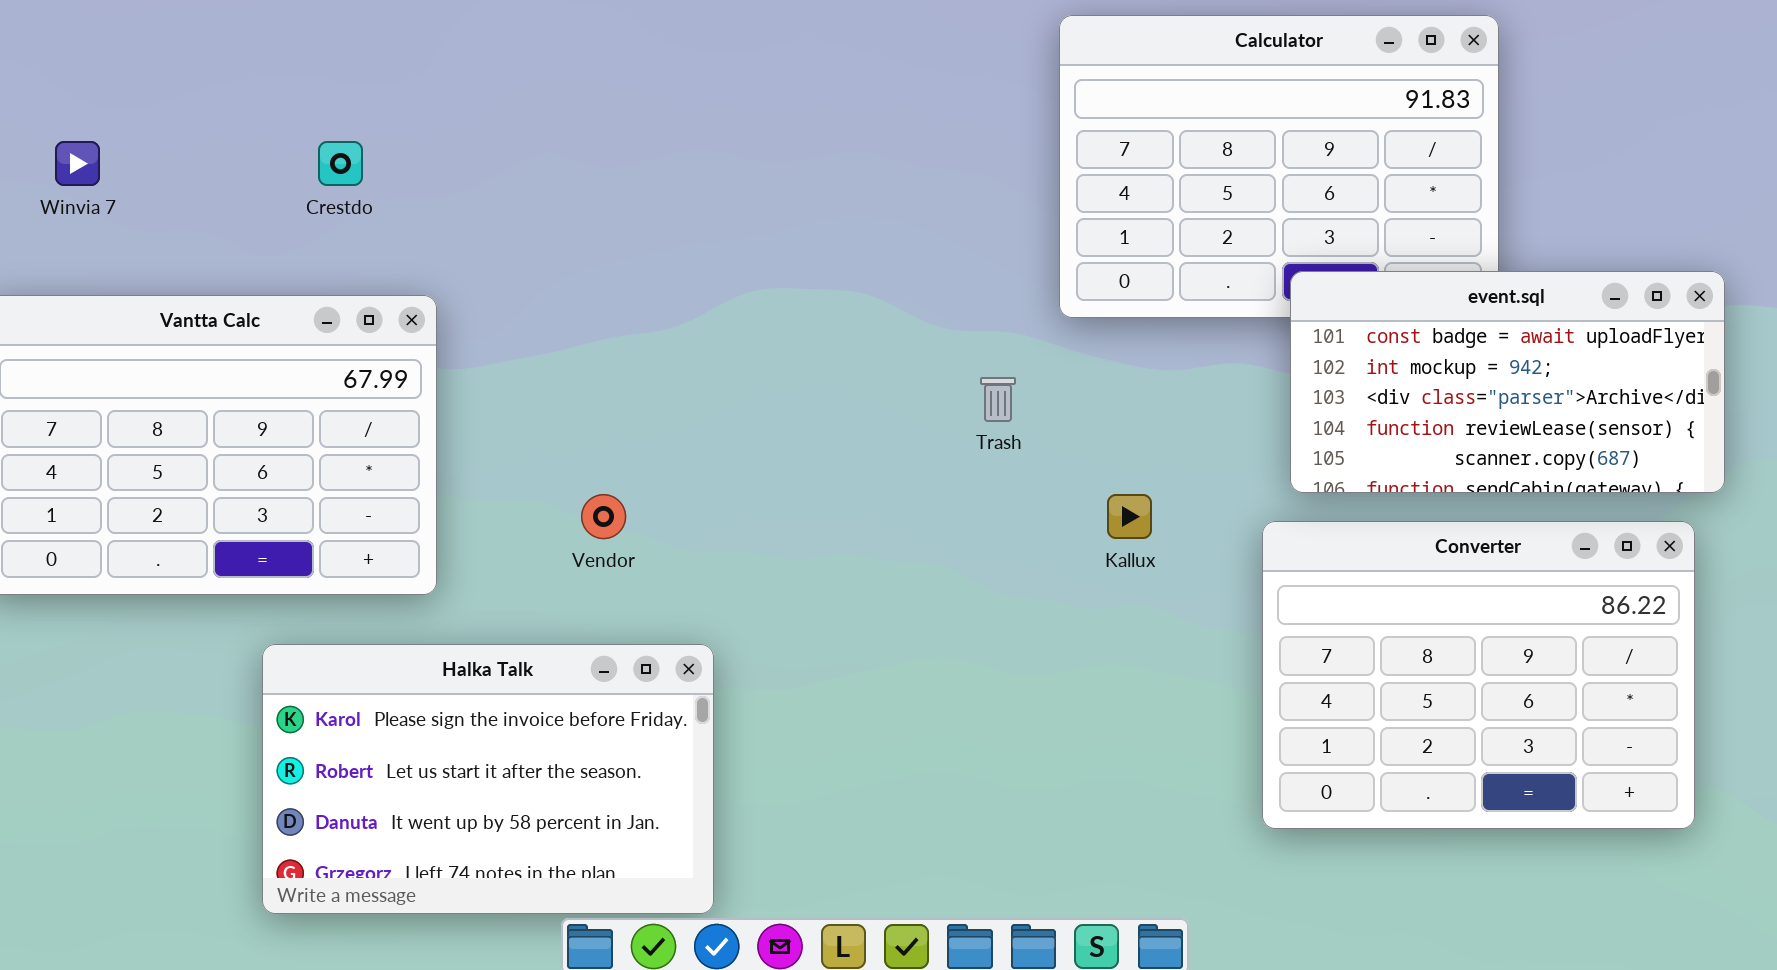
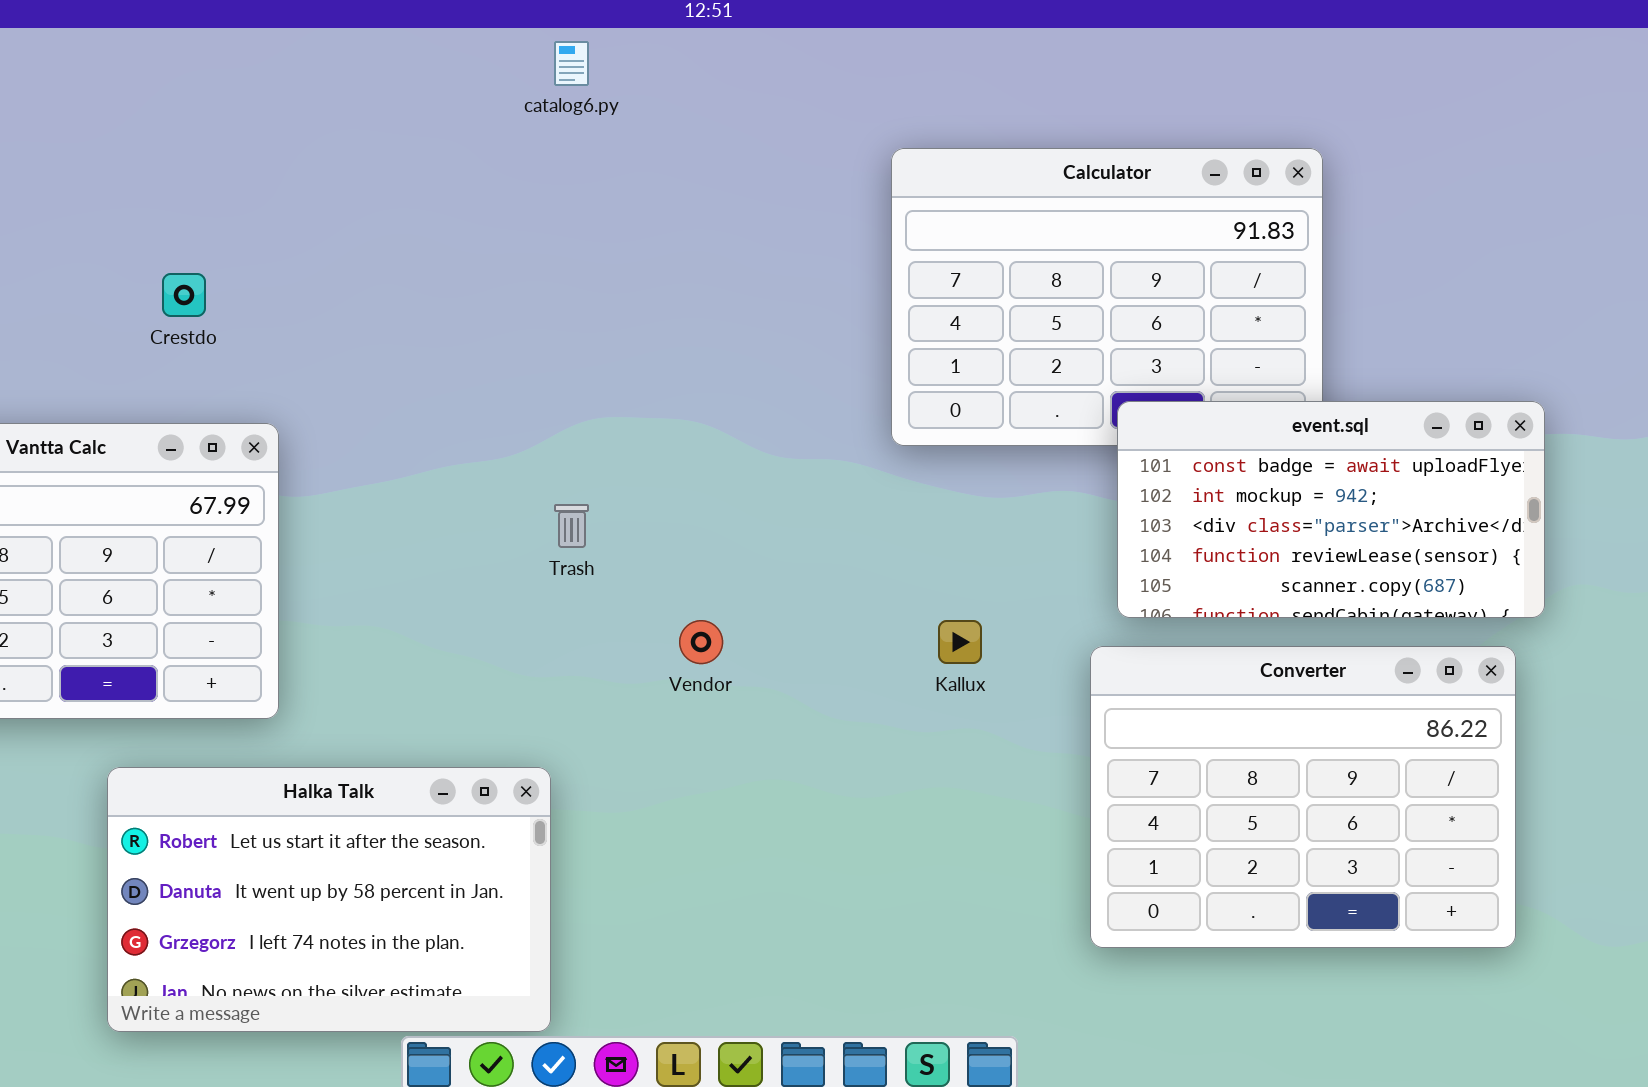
Trash: [980,377,1016,422] -> [554,504,589,548], moved
Vendor: [581,494,626,539] -> [679,620,723,664], moved
Halka Talk: [262,644,714,914] -> [107,767,551,1032], scrolled down 1 row

